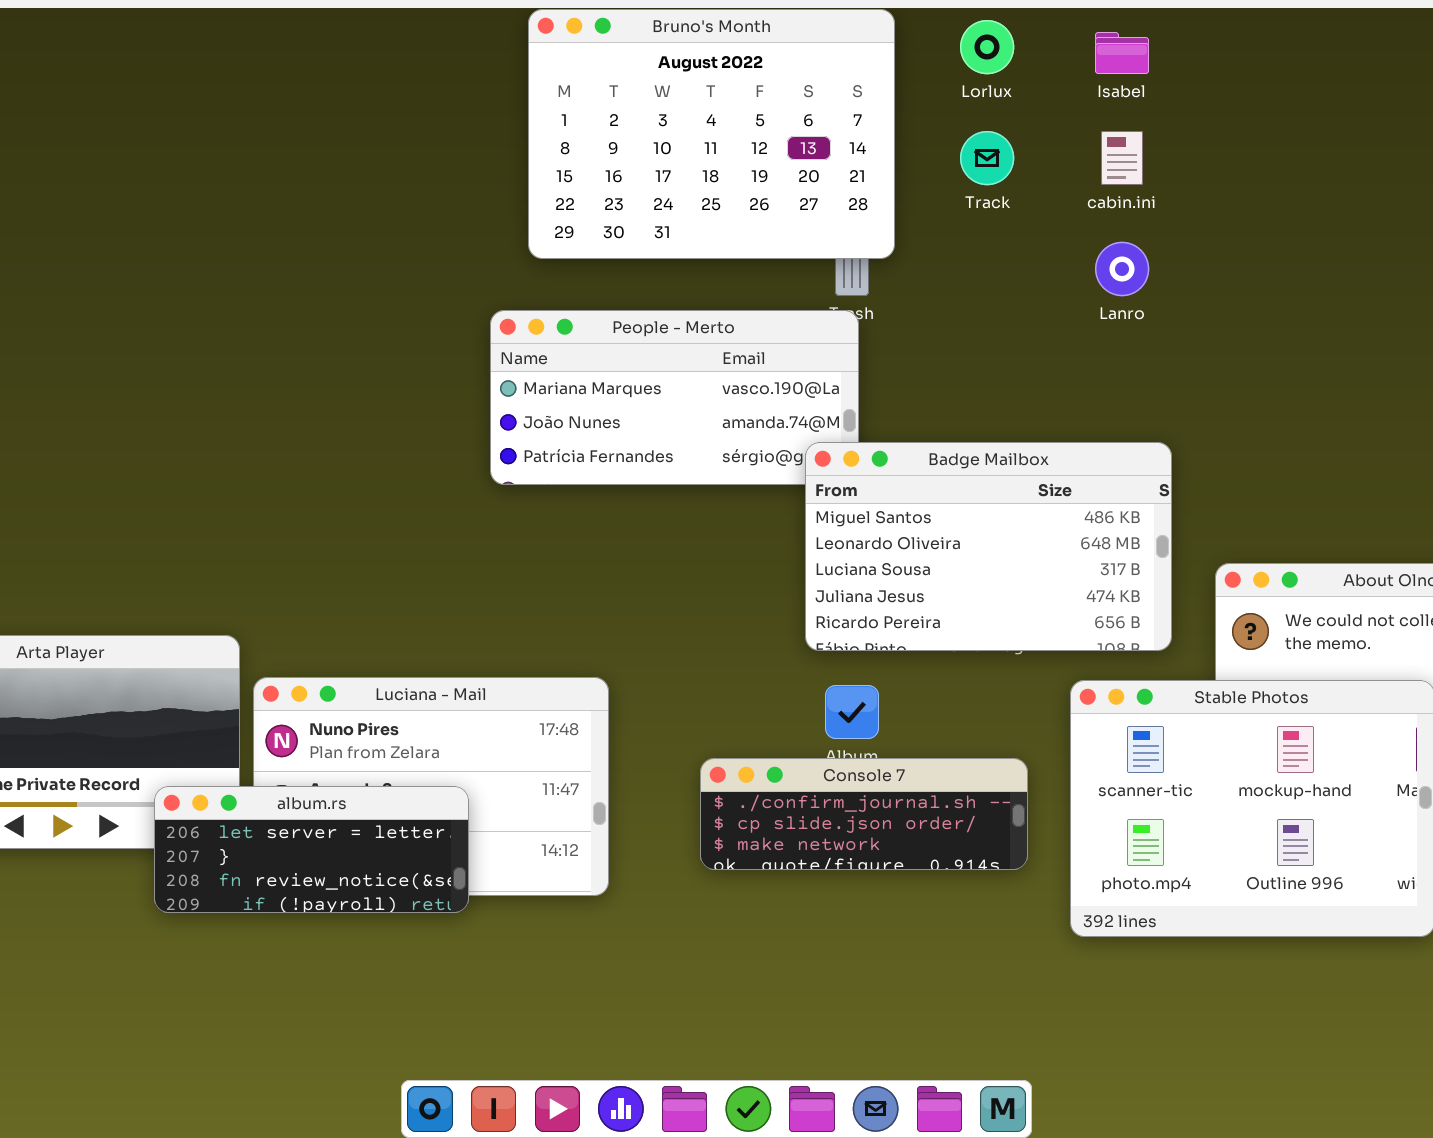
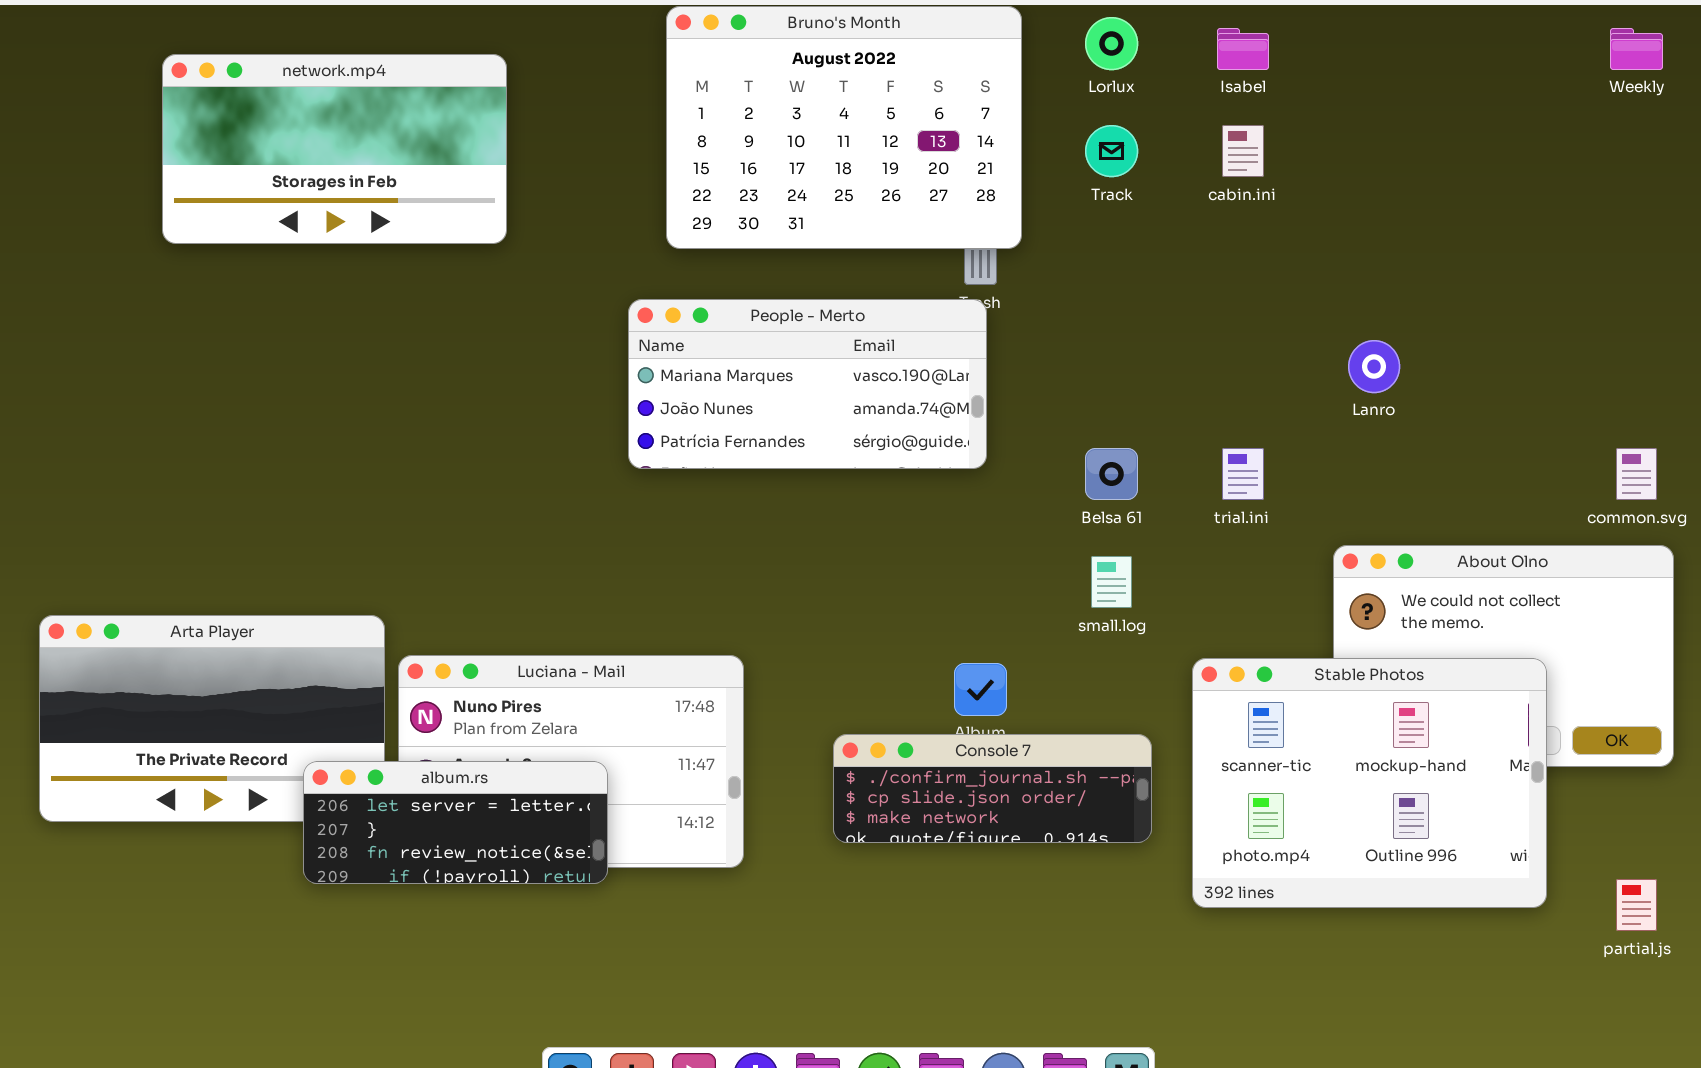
network.mp4: none -> [162,54,507,244], opened
Lanro: [1095,242,1149,296] -> [1348,340,1400,393], moved
Badge Mailbox: [805,442,1172,651] -> none, closed

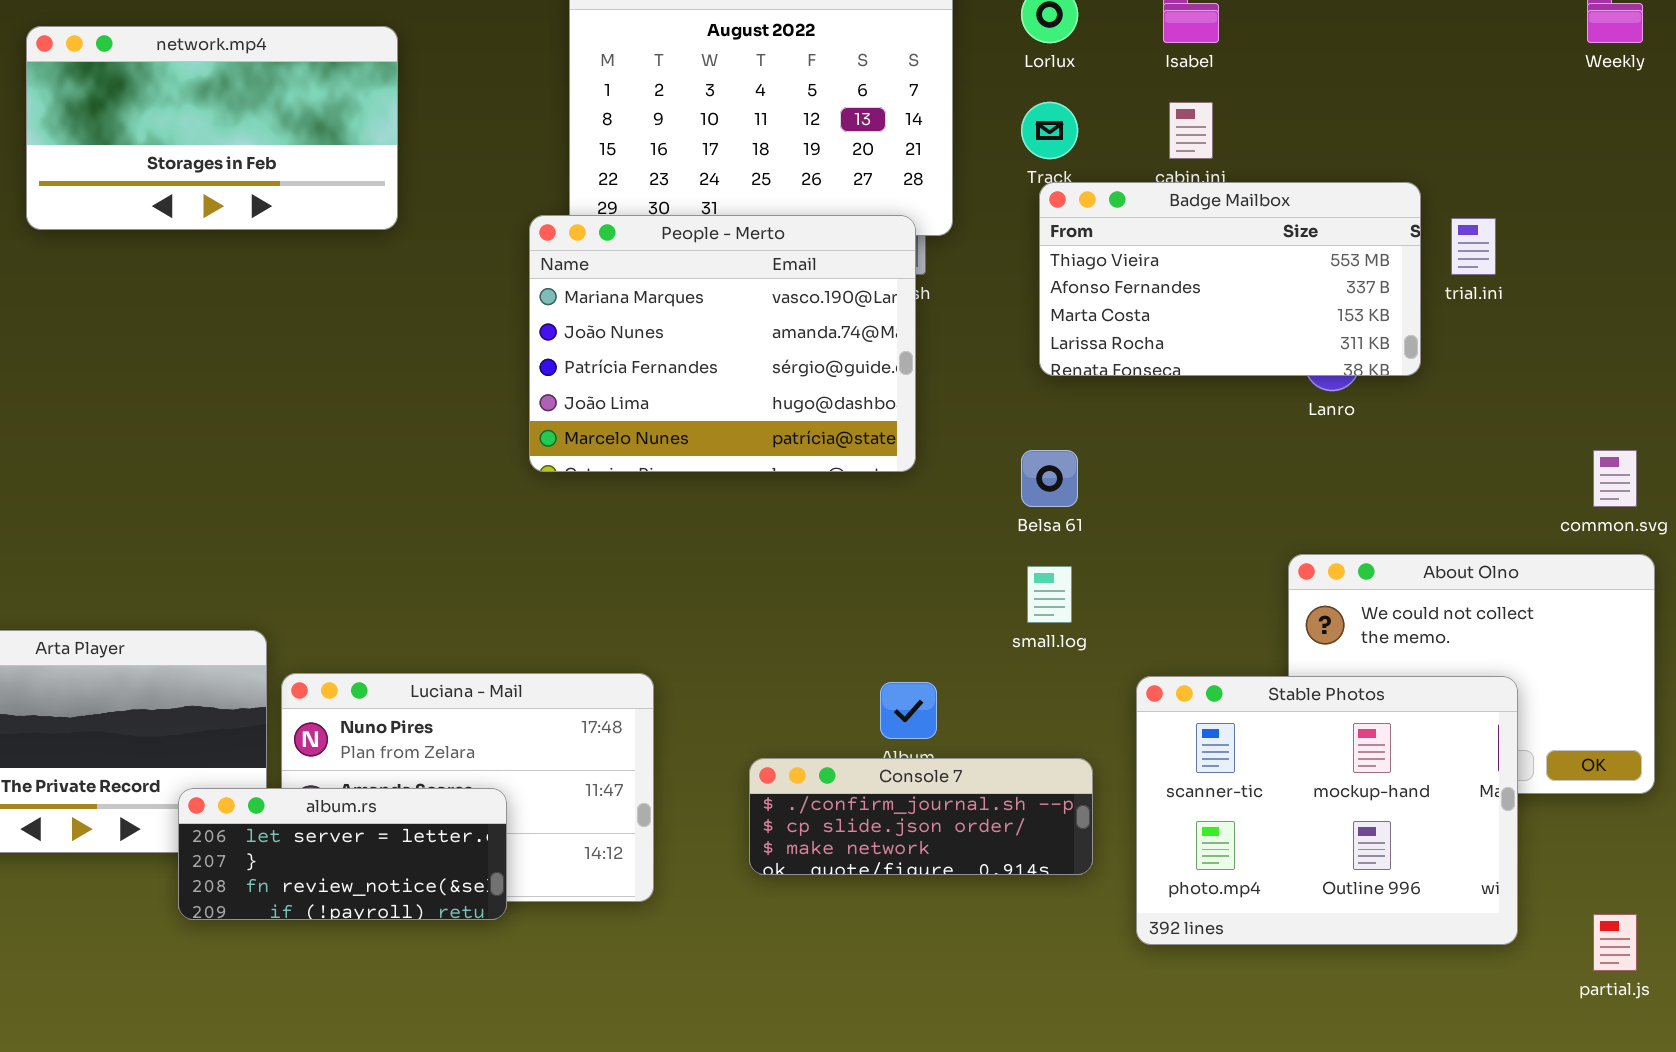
Badge Mailbox: none -> [1039,182,1421,376], opened
People - Merto: [628,299,987,469] -> [529,215,916,472], resized
trial.ini: [1222,448,1264,500] -> [1451,218,1496,275], moved

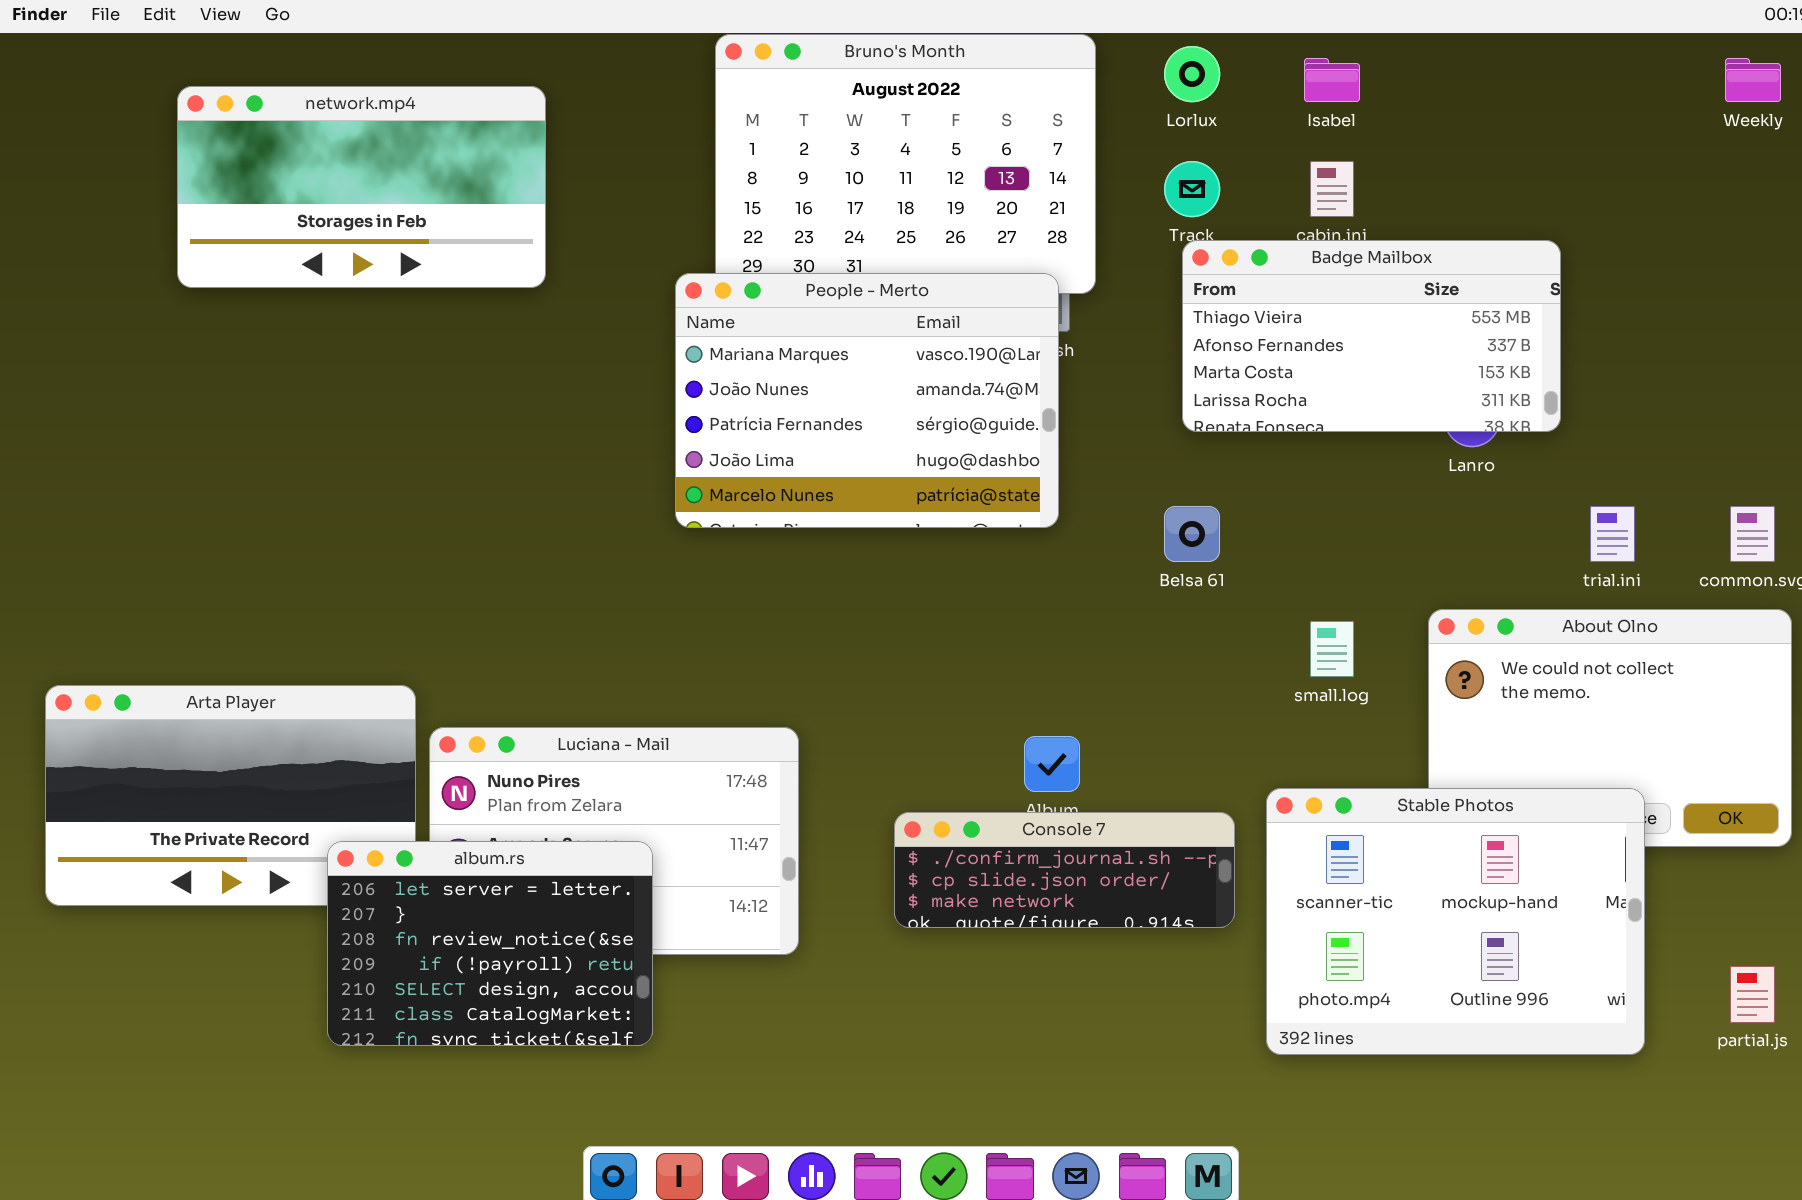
trial.ini: [1451,218,1496,275] -> [1590,506,1635,562], moved
small.log: [1027,566,1072,623] -> [1310,621,1354,677], moved
Stable Photos: [1136,676,1518,945] -> [1266,788,1645,1055], moved
album.rs: [178,788,507,920] -> [327,841,653,1046], resized

